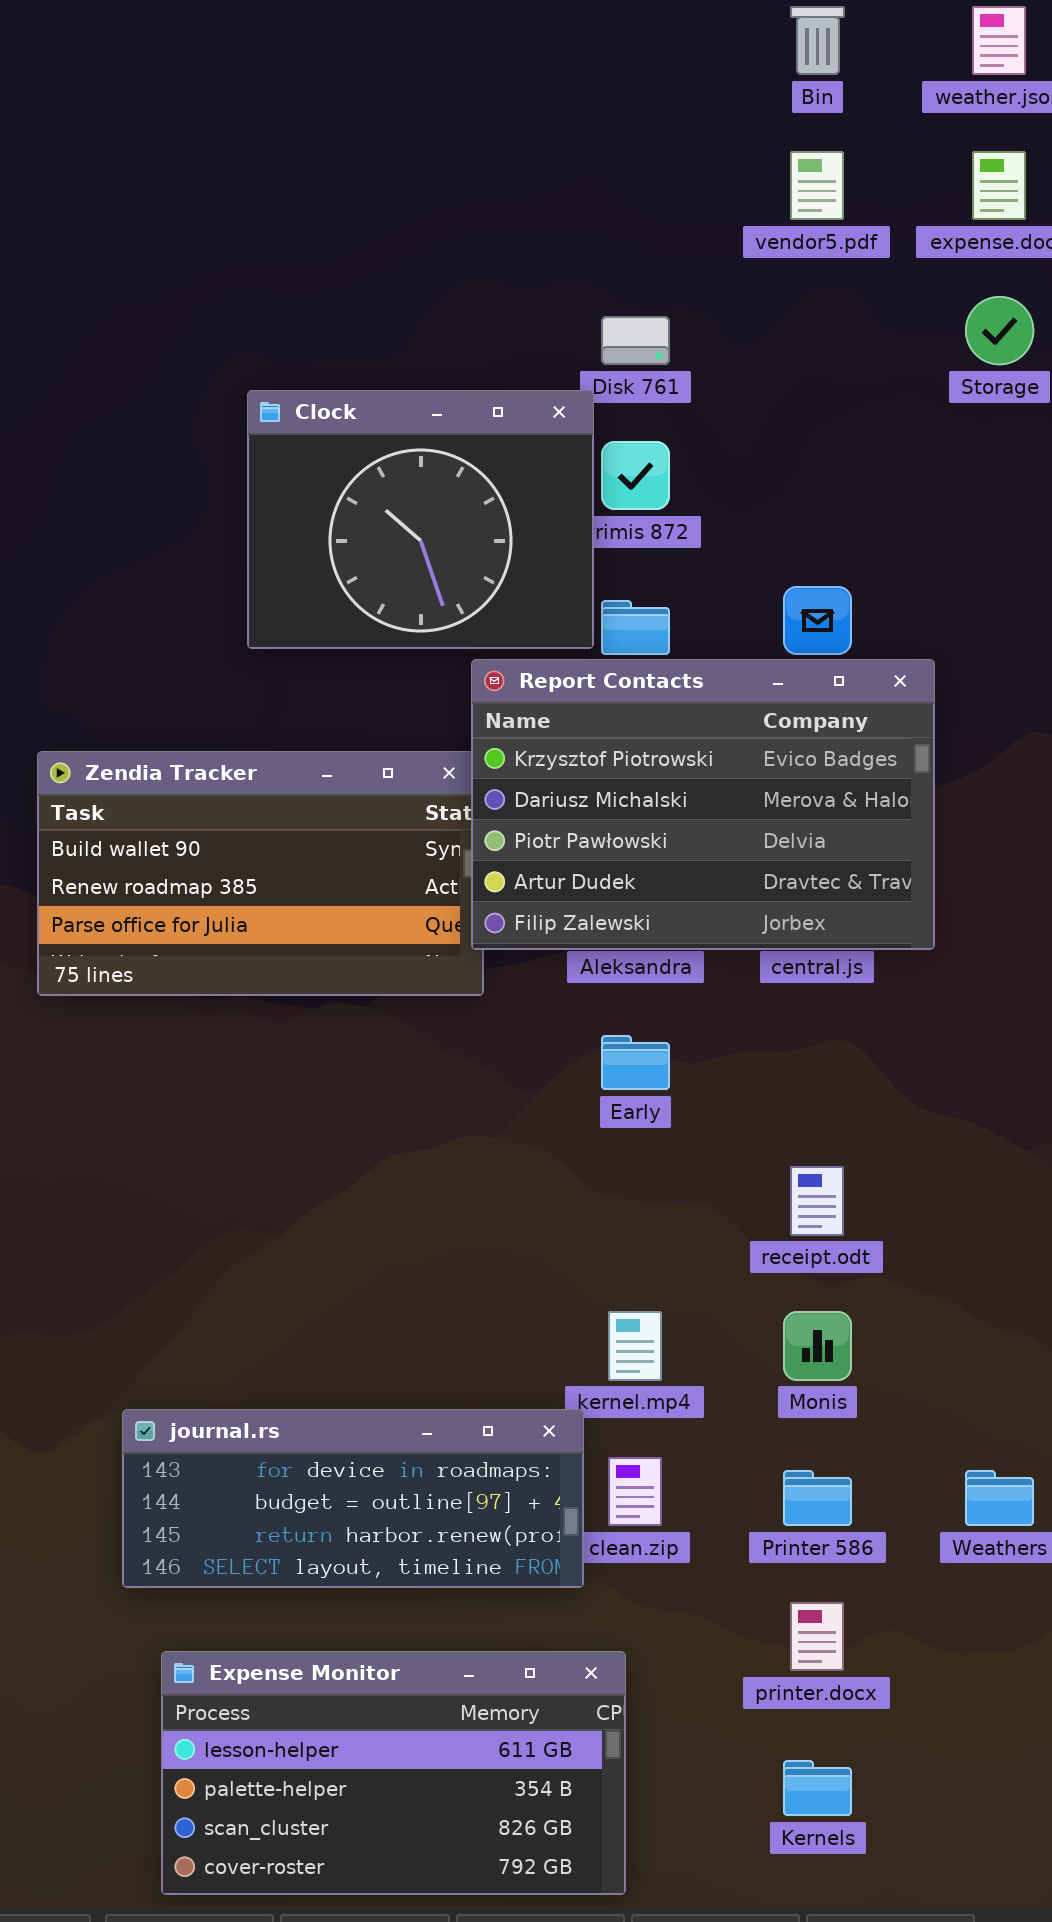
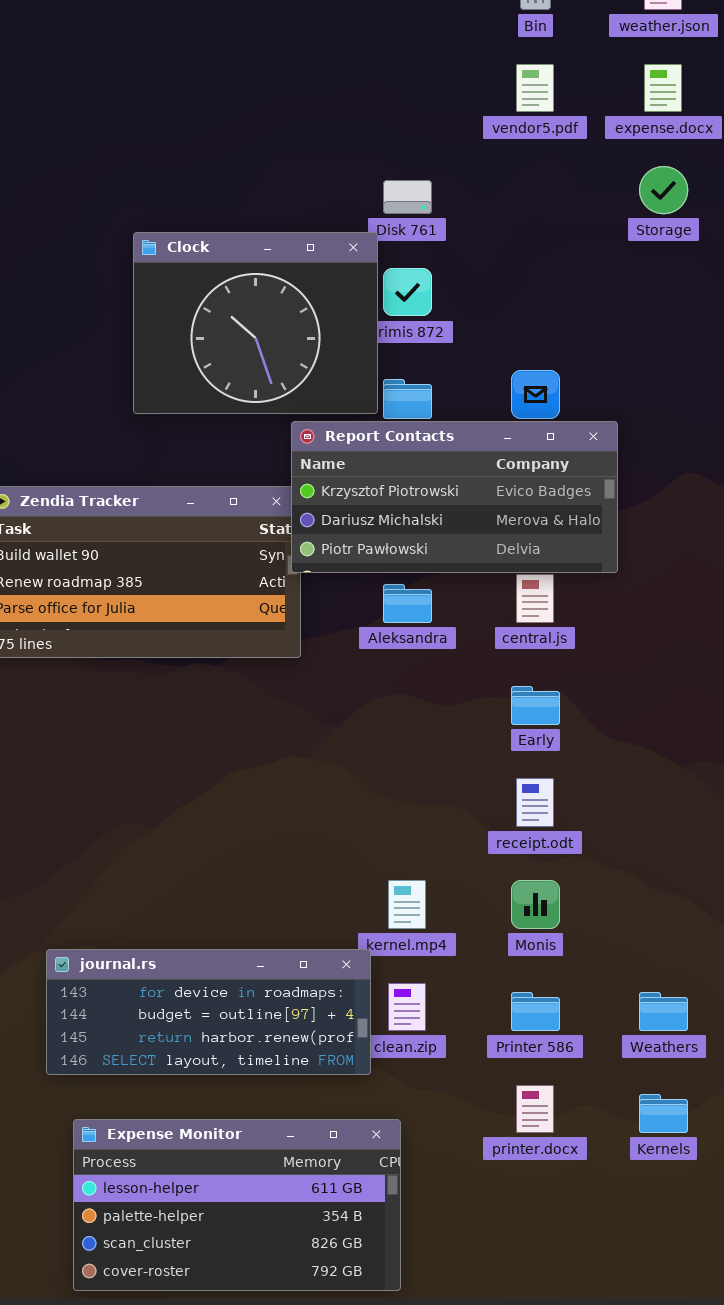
Report Contacts: [471,659,935,950] -> [291,421,618,573], resized
Early: [601,1035,670,1090] -> [511,686,560,725], moved
Kernels: [783,1760,852,1816] -> [639,1094,688,1133], moved

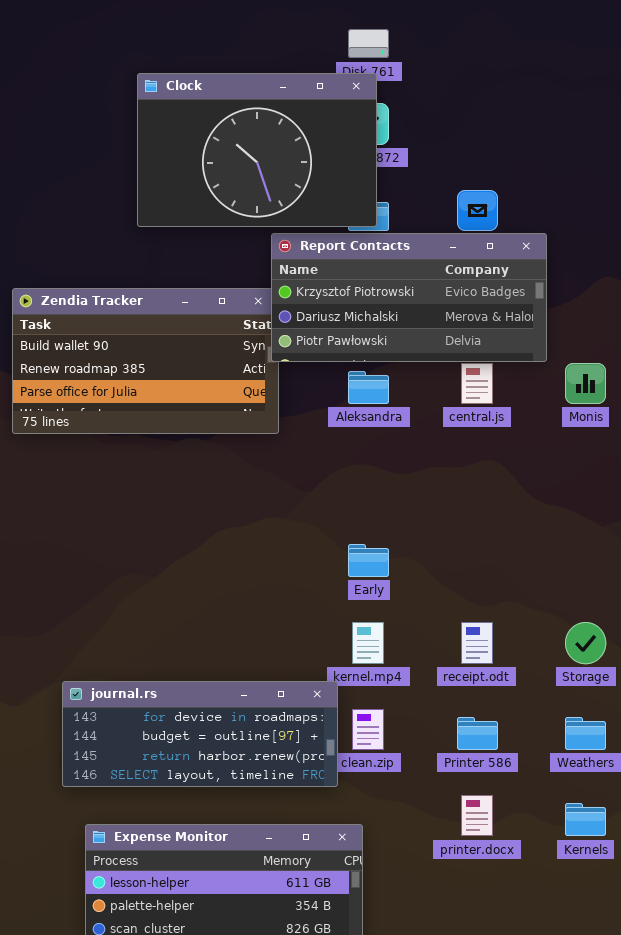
Storage: [639,166,688,214] -> [565,622,606,664], moved
Clock: [133,232,378,414] -> [137,73,377,227], resized
Early: [511,686,560,725] -> [348,544,389,577], moved
receipt.odt: [516,778,554,827] -> [461,622,493,664], moved
Monis: [511,880,560,929] -> [565,363,606,404], moved

